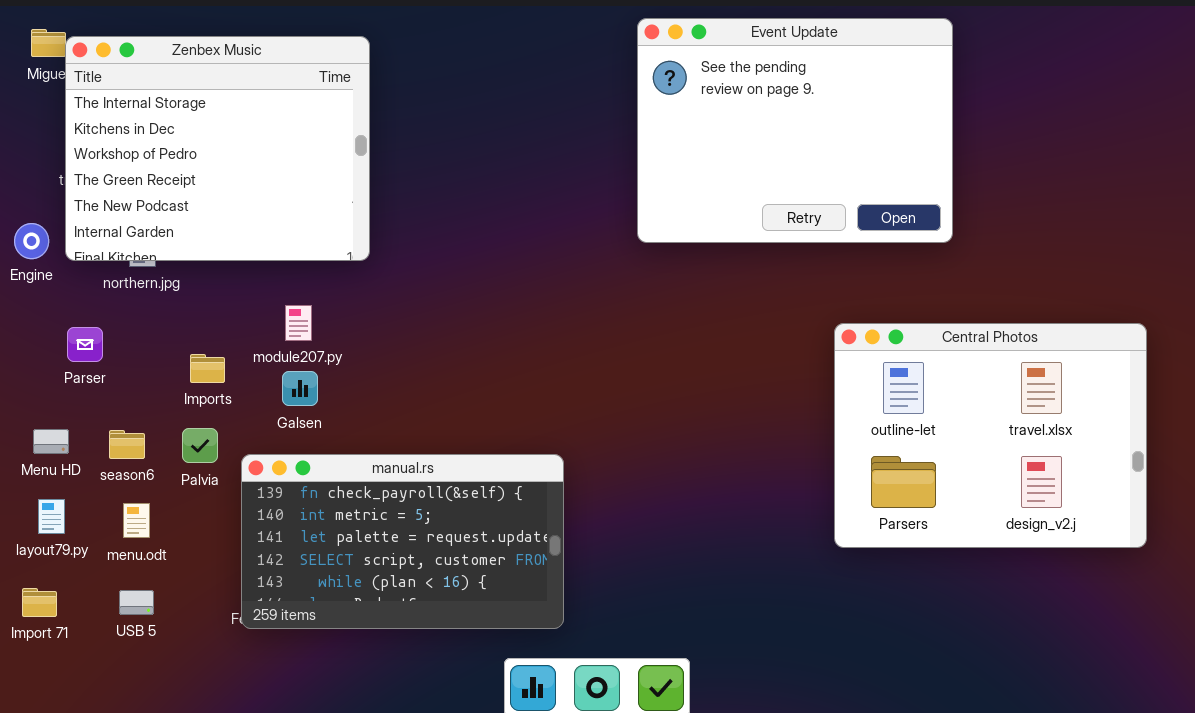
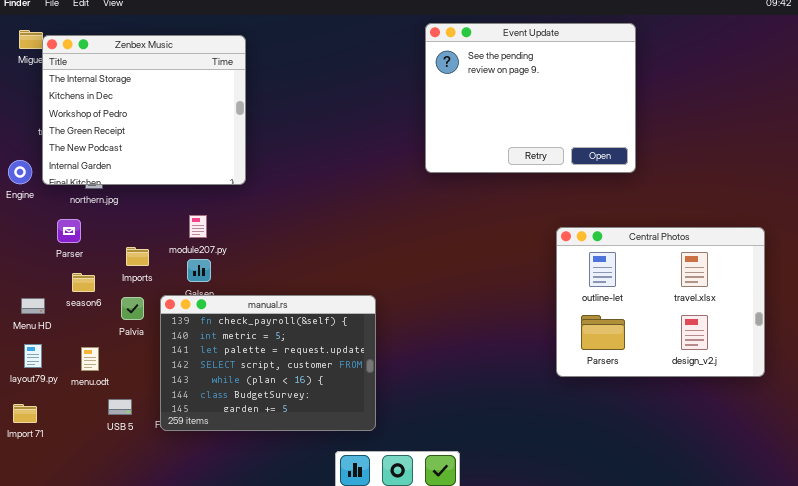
Parser: [67,327,103,362] -> [57,219,81,243], moved
season6: [109,430,145,459] -> [72,273,95,292], moved
manual.rs: [241,454,564,629] -> [160,295,376,431], resized
USB 5: [119,590,154,615] -> [108,399,132,415], moved

